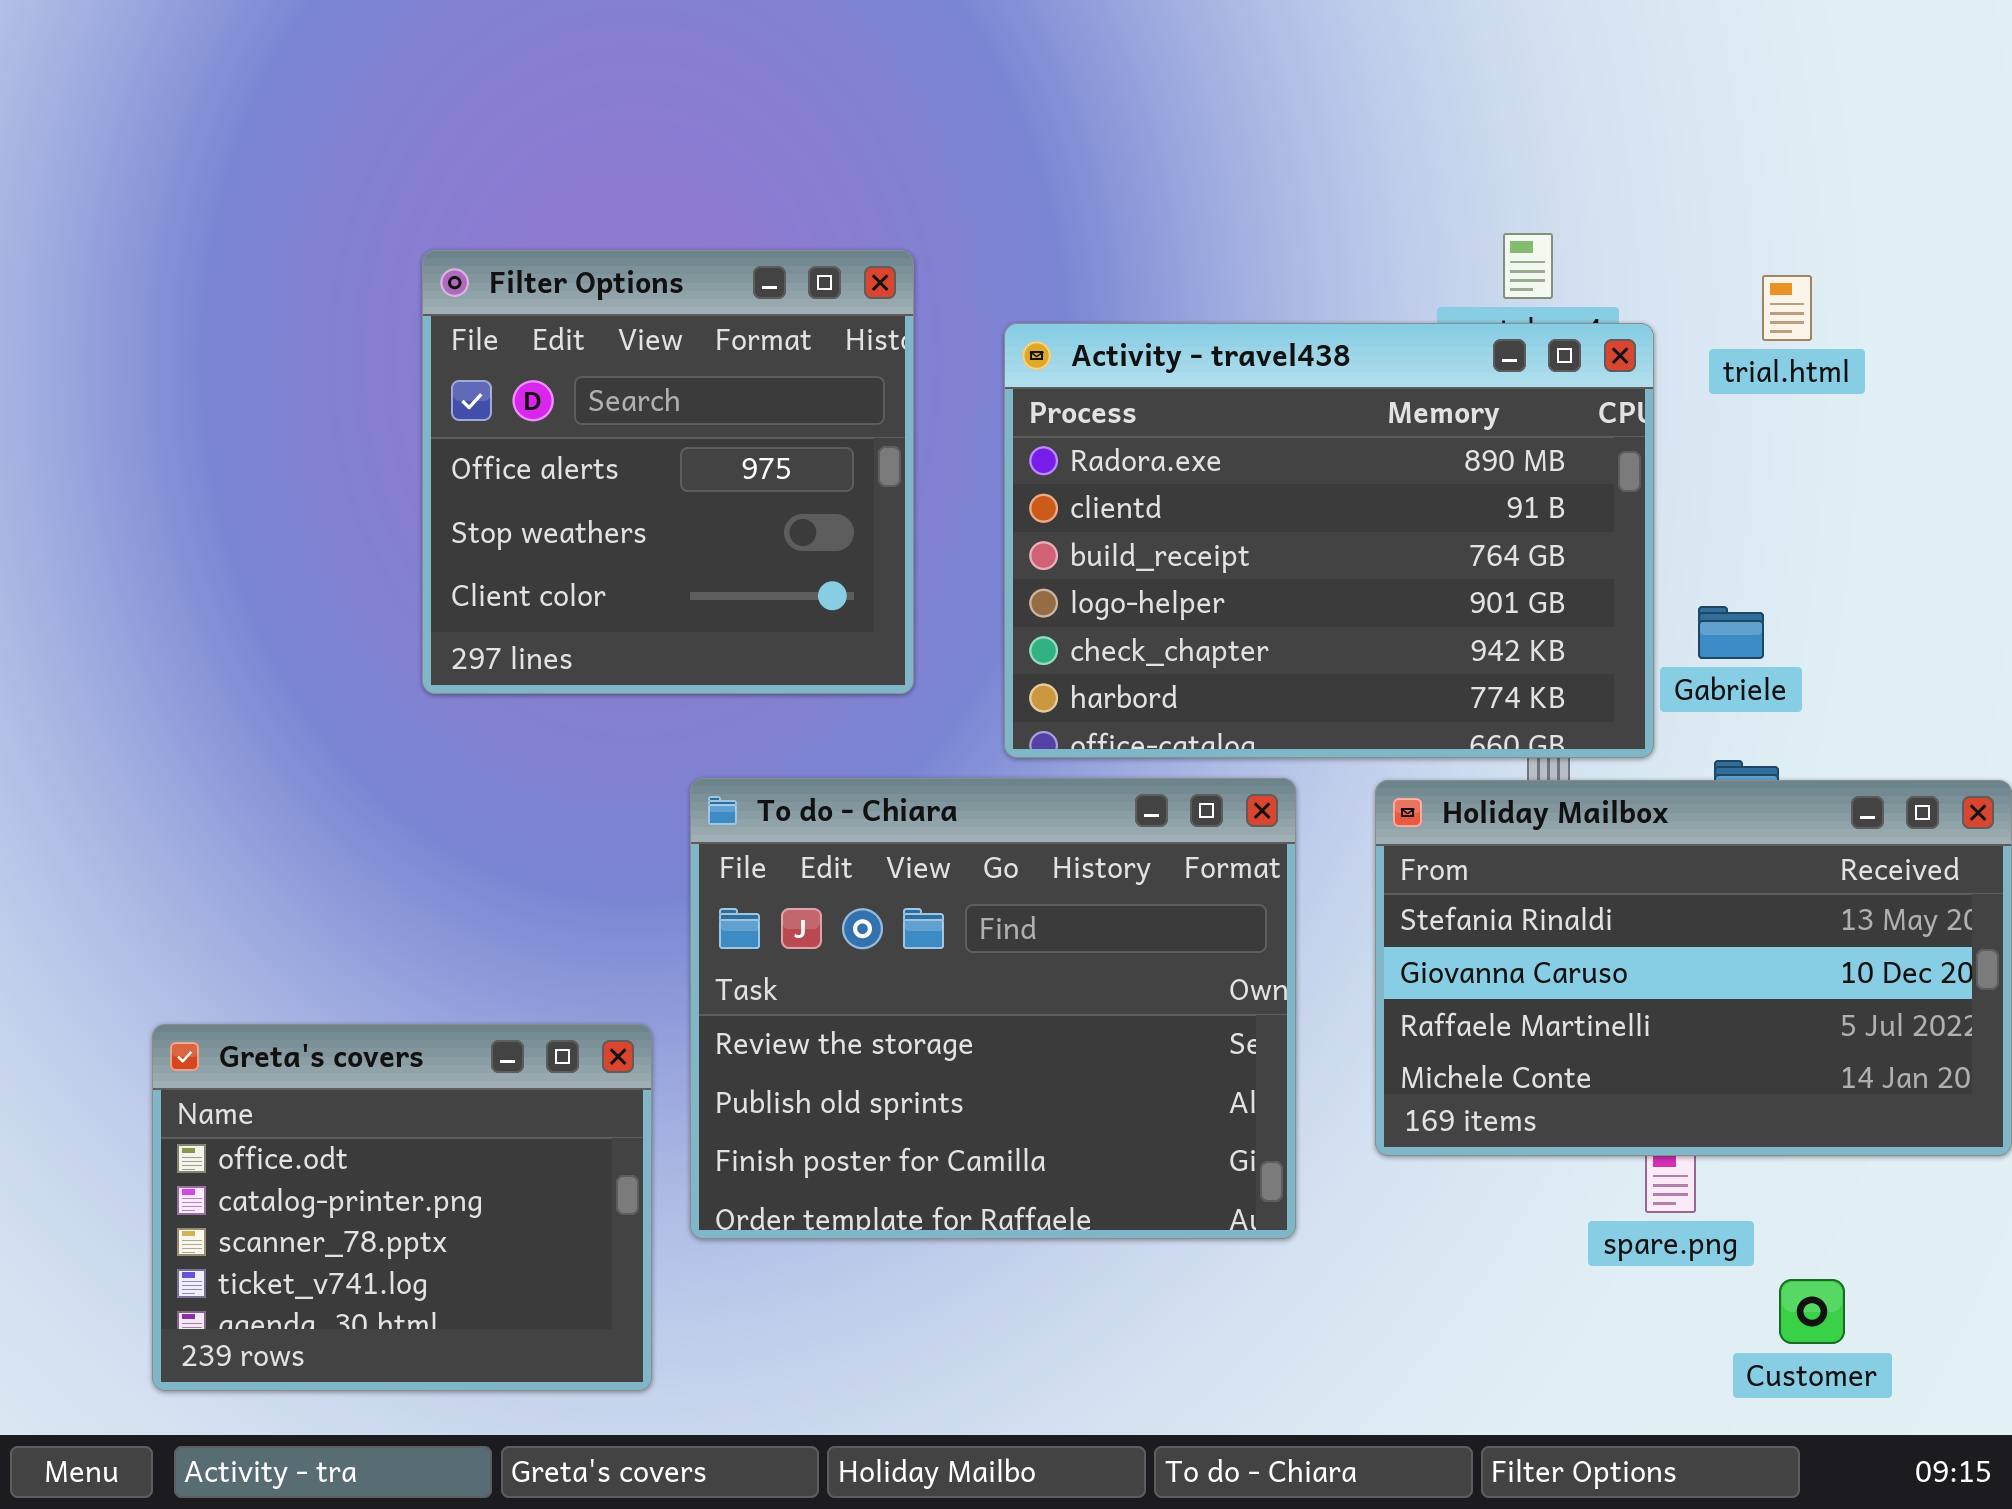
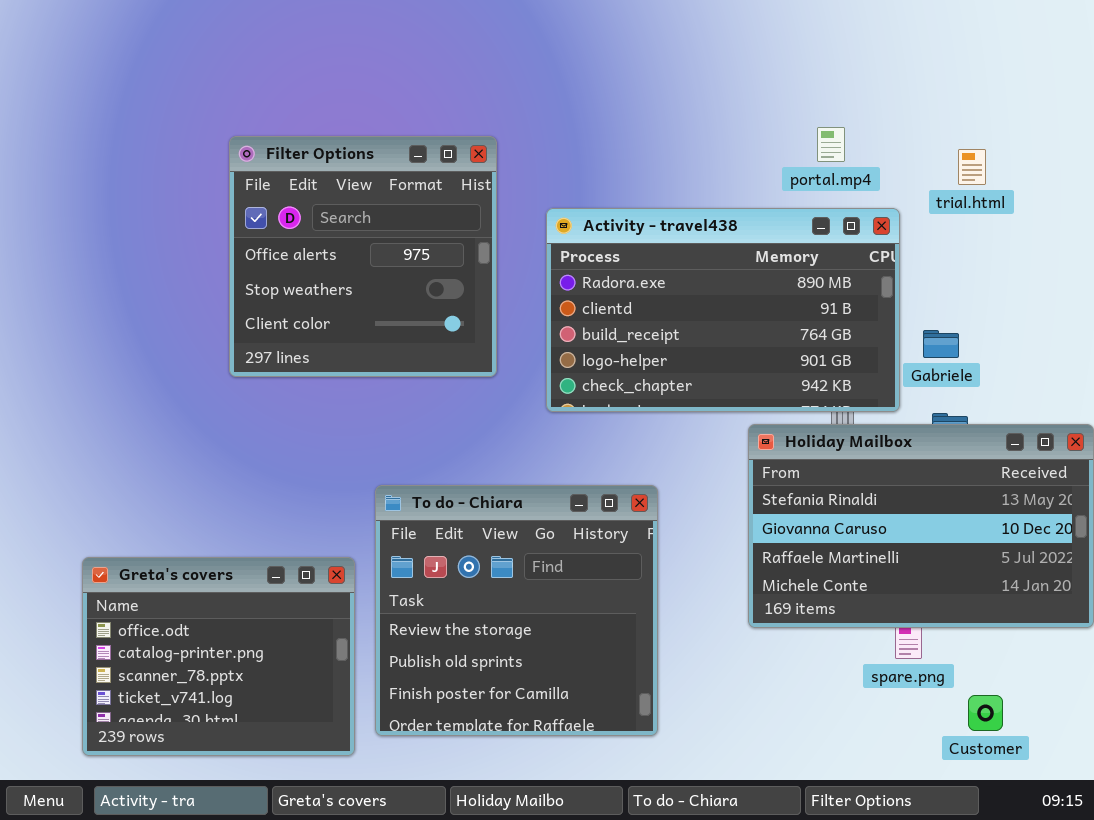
Activity - travel438: [1004,323,1654,758] -> [546,208,900,412], resized
To do - Chiara: [690,778,1296,1239] -> [375,485,658,736], moved, resized

